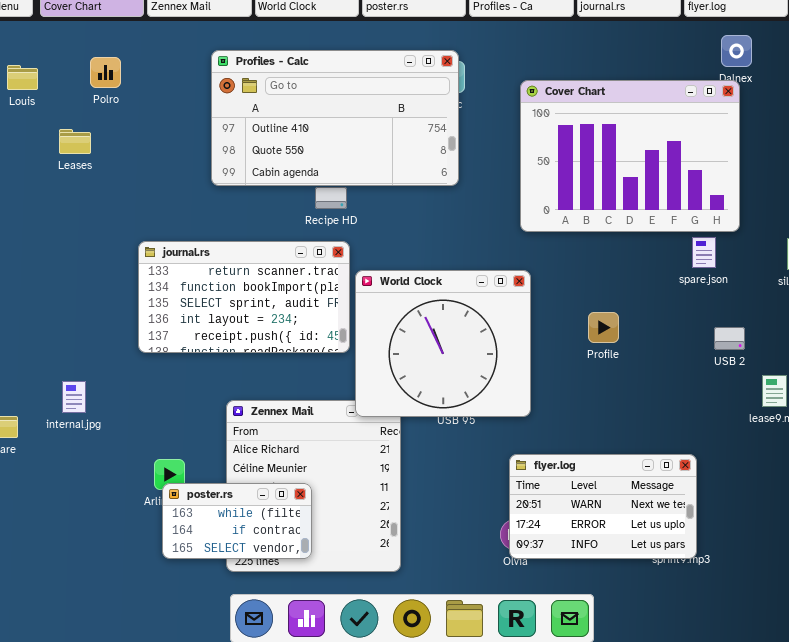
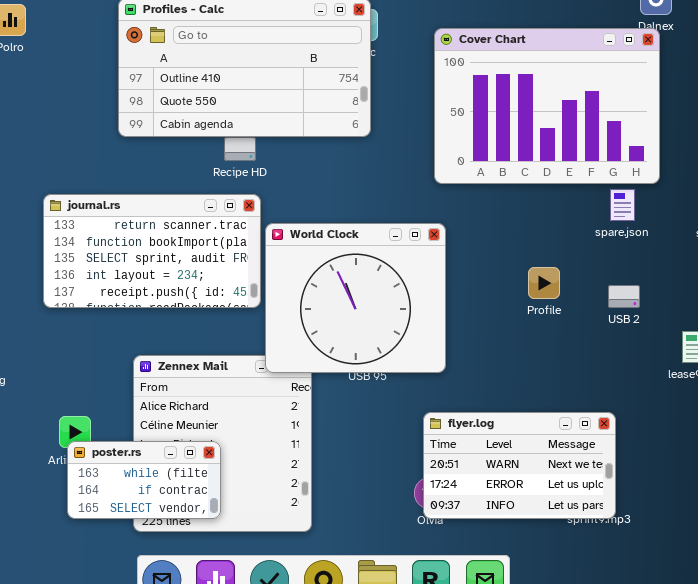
Profile: [588,312,619,343] -> [528,267,560,299], moved
USB 2: [714,327,745,350] -> [608,285,640,308], moved

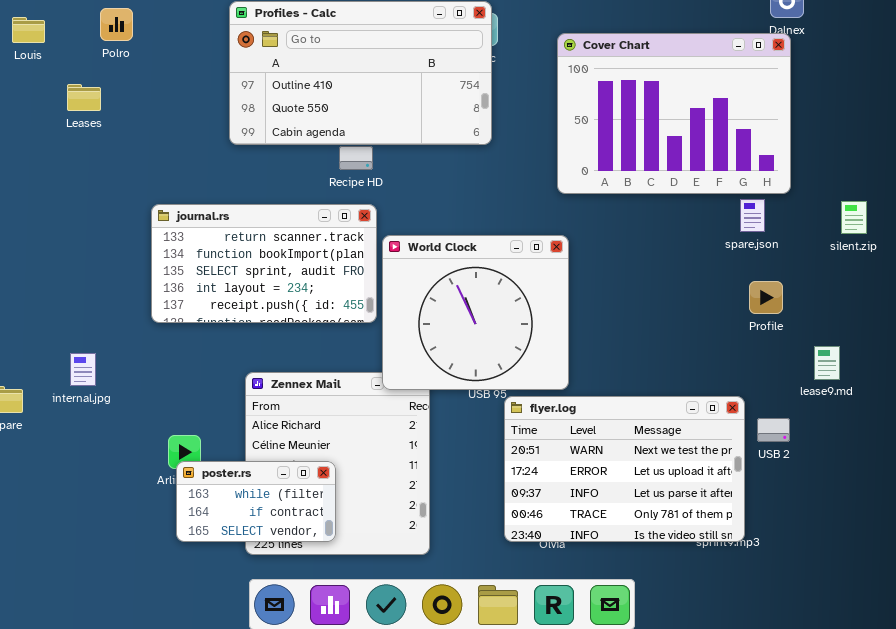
Profile: [528,267,560,299] -> [749,281,783,314], moved
USB 2: [608,285,640,308] -> [757,418,790,442], moved
flyer.log: [423,412,616,519] -> [504,396,745,542], resized

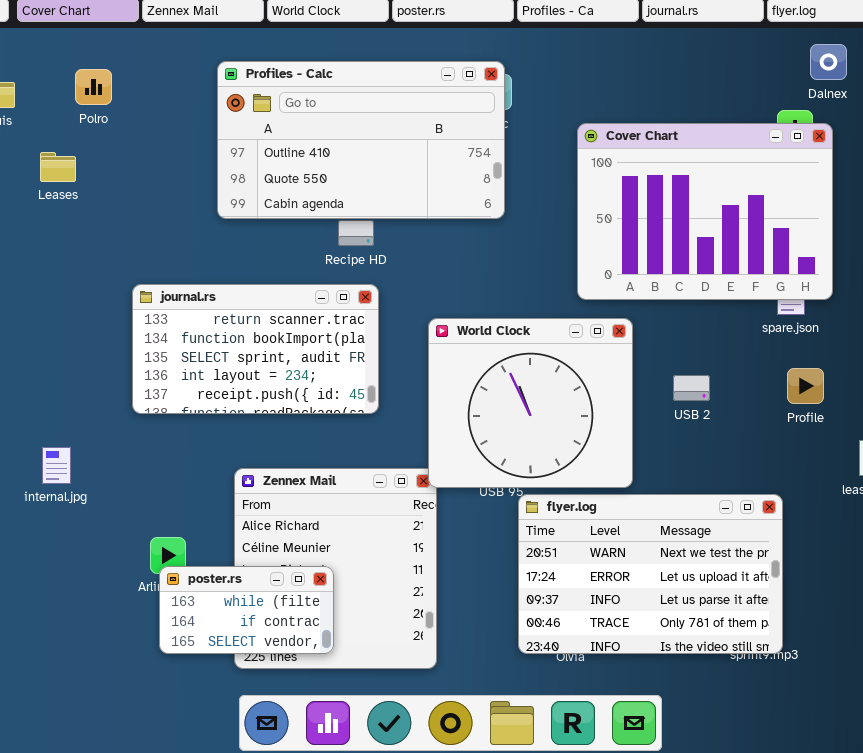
Cover Chart: [557,33,791,194] -> [577,123,833,300], moved
World Clock: [382,235,569,390] -> [428,318,633,488], moved
USB 2: [757,418,790,442] -> [673,375,710,401], moved

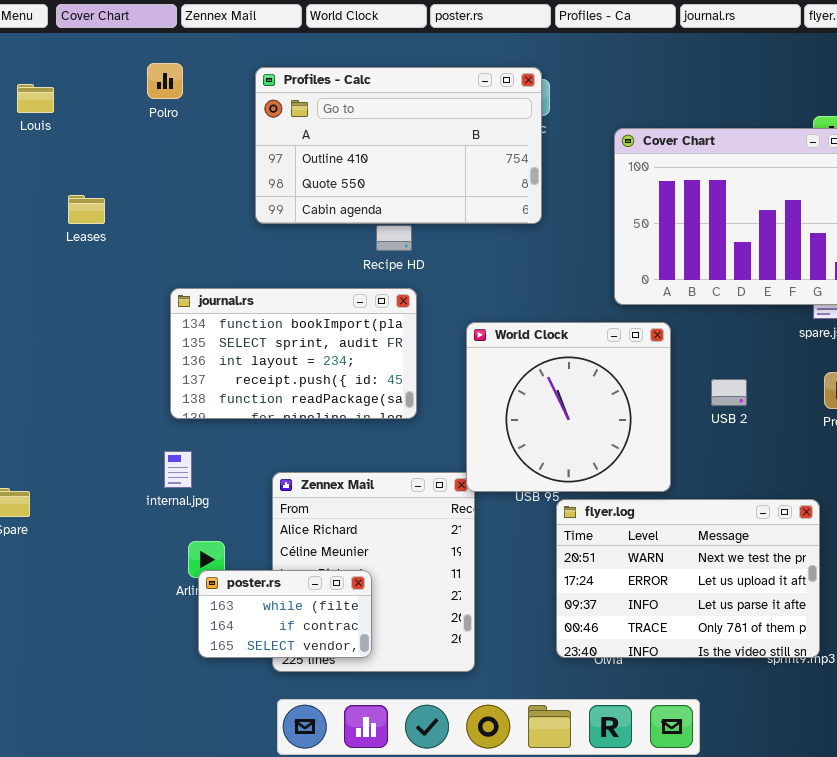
Polro: [75,69,112,105] -> [147,63,183,99], moved
Leases: [40,152,76,182] -> [68,195,105,224], moved
journal.rs: [132,284,379,414] -> [170,288,417,419], scrolled down 1 row
internal.jpg: [42,447,71,484] -> [164,451,192,488], moved

